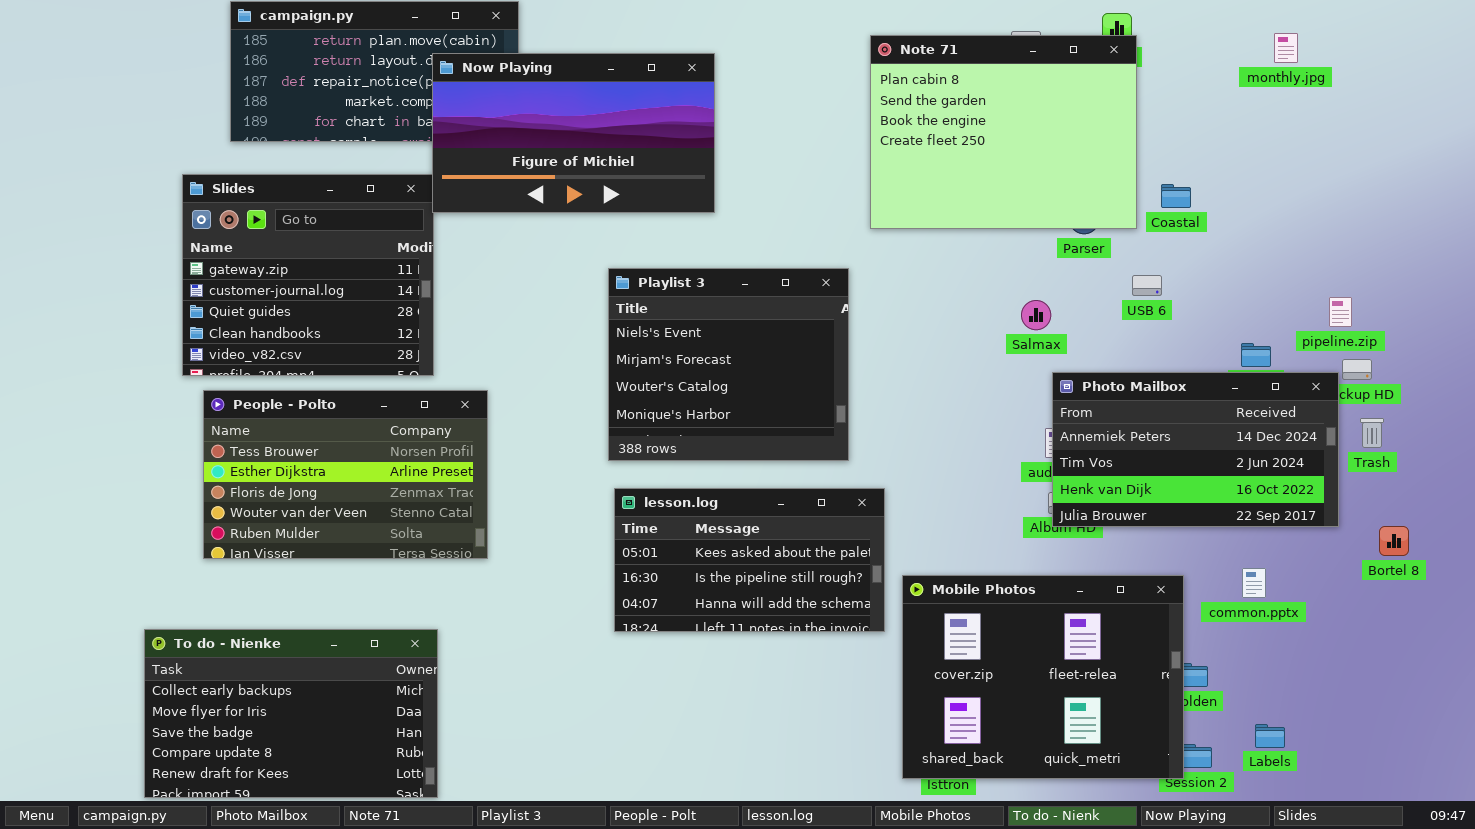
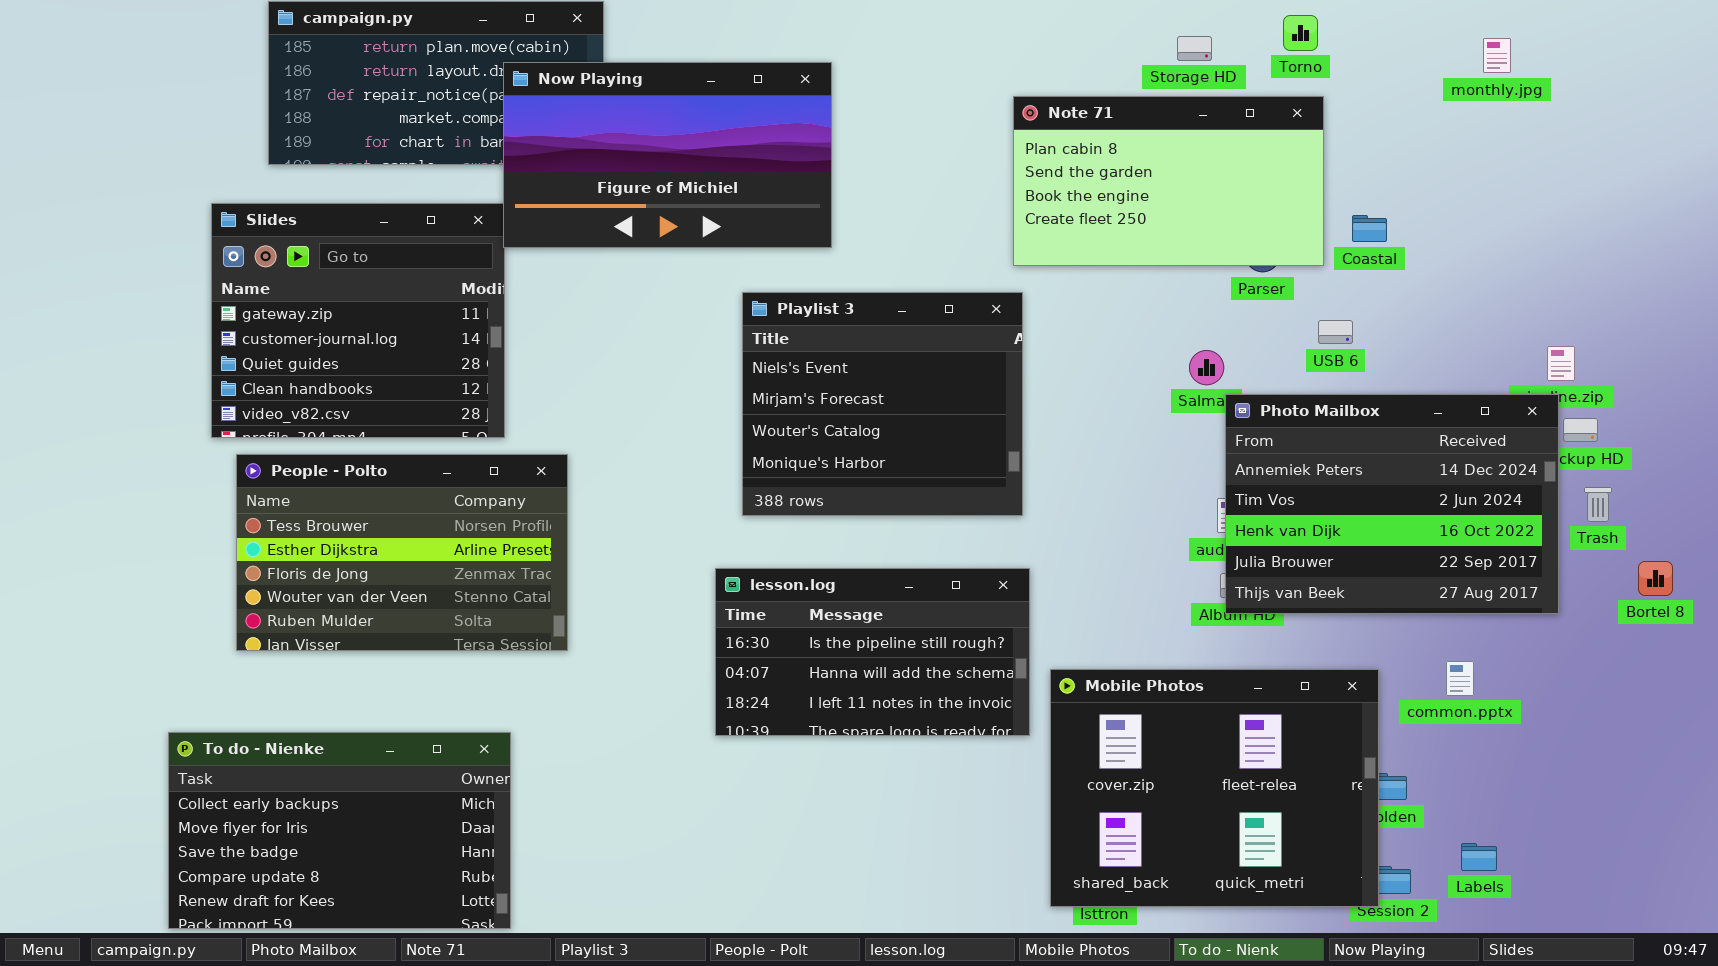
Note 71: [870,35,1137,229] -> [1013,96,1324,266], resized
Playlist 3: [608,268,849,461] -> [742,292,1023,516], moved
Photo Mailbox: [1052,372,1339,527] -> [1225,394,1559,614], resized
lesson.log: [614,488,885,632] -> [715,568,1030,736], scrolled down 1 row
Bortel 8: [1379,526,1409,556] -> [1638,561,1673,596], moved

